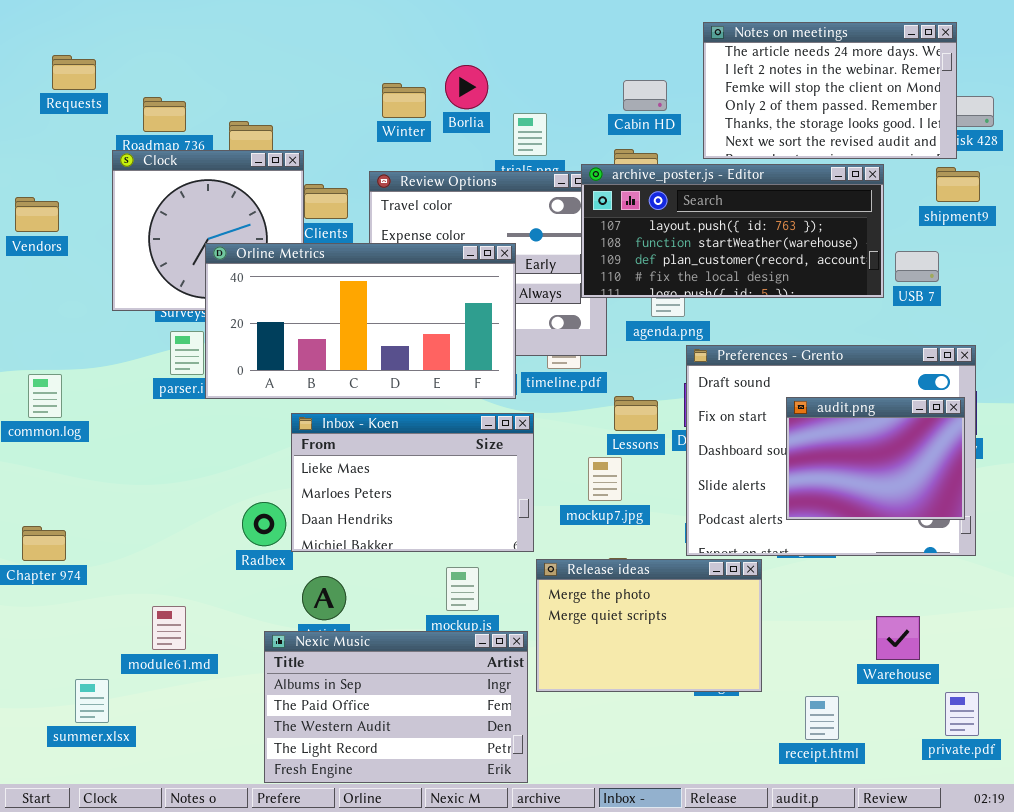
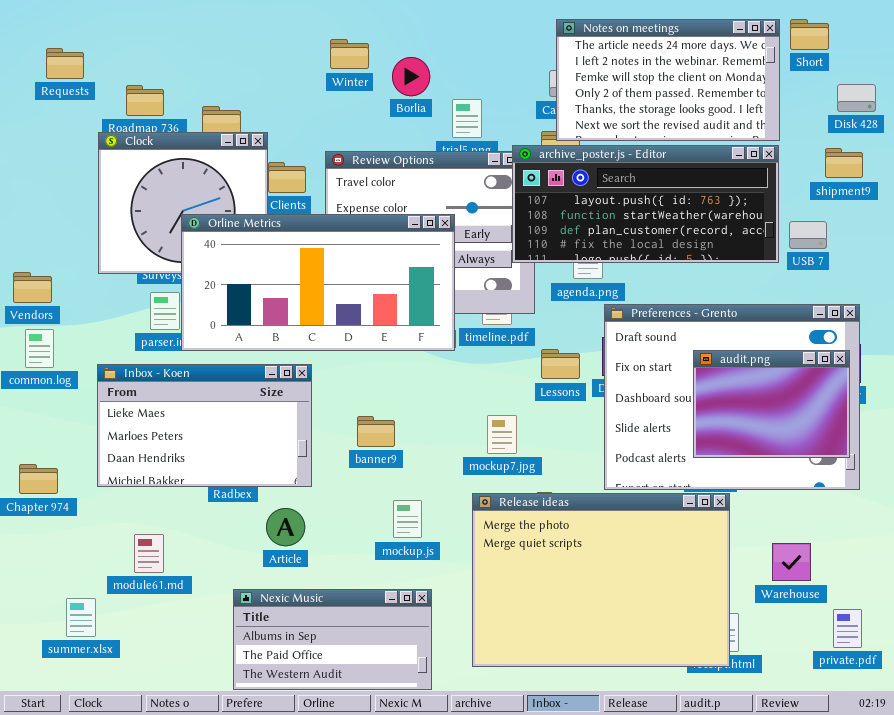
Notes on meetings: [703,22,957,159] -> [556,19,780,141], moved
Winter: [382,83,426,118] -> [330,39,369,69], moved
Vendors: [15,197,59,232] -> [13,272,52,303], moved
Inbox - Koen: [291,413,534,552] -> [97,364,312,487], moved
mockup7.jpg: [588,457,622,501] -> [487,415,517,454], moved
Release ideas: [536,559,762,692] -> [472,493,730,667], resized
Nexic Music: [264,631,528,783] -> [233,589,432,690], resized

